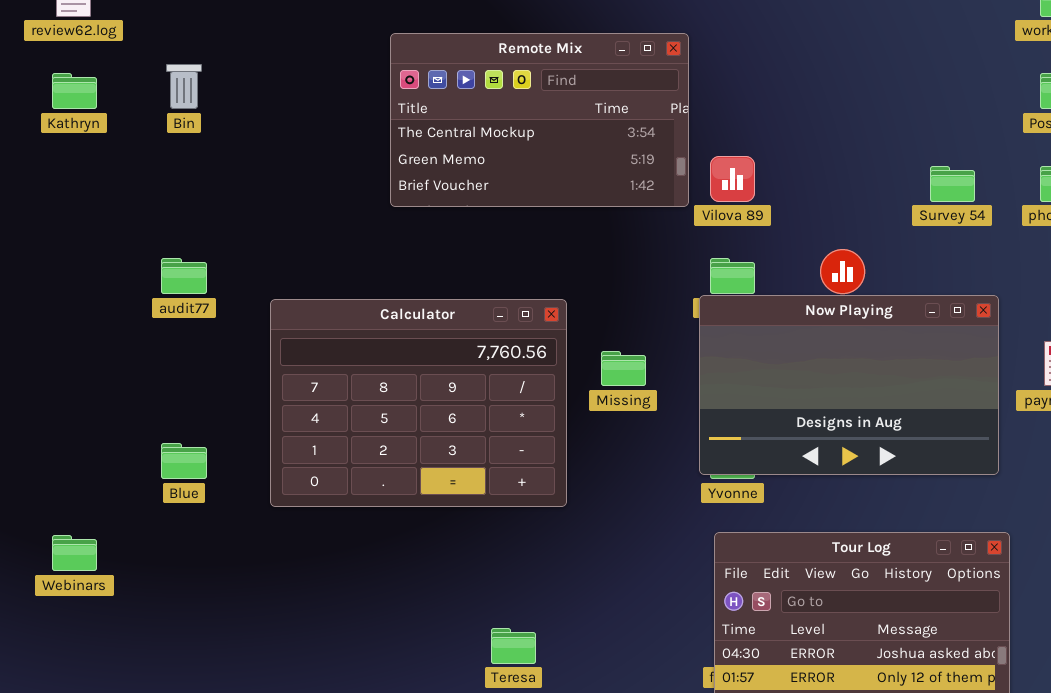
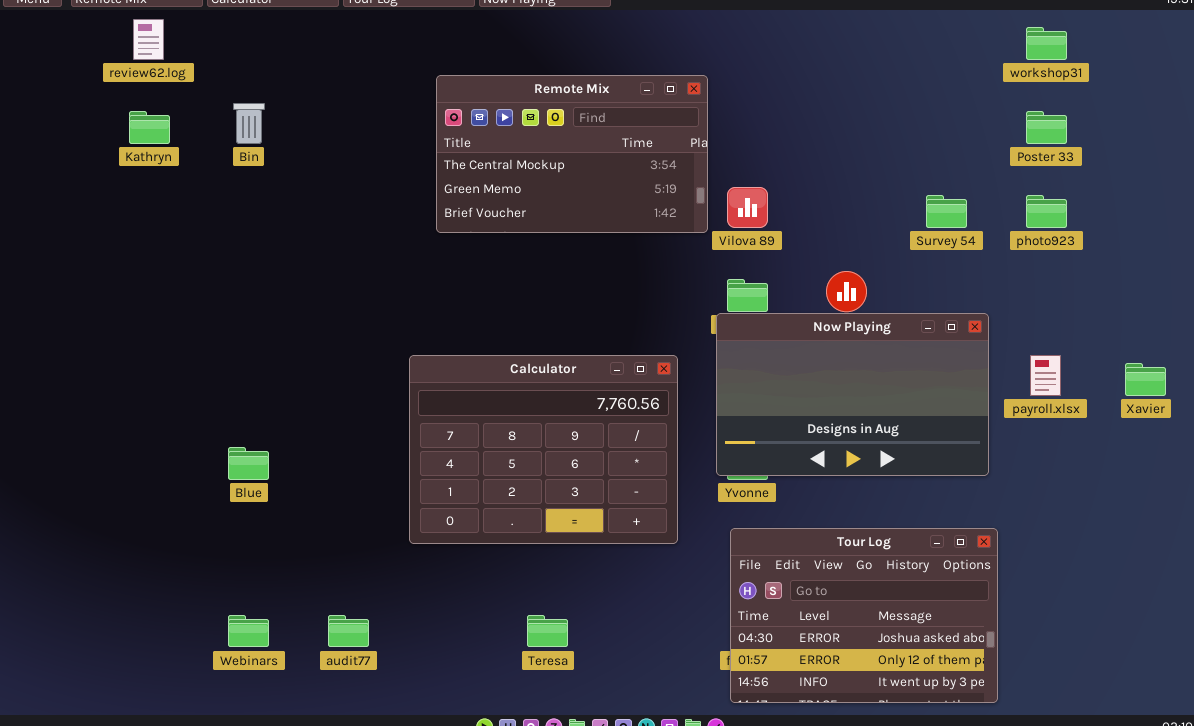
audit77: [161,258,207,294] -> [328,615,369,647], moved
Calculator: [270,299,567,507] -> [409,355,678,544], moved
Webinars: [52,535,97,571] -> [228,615,269,647], moved

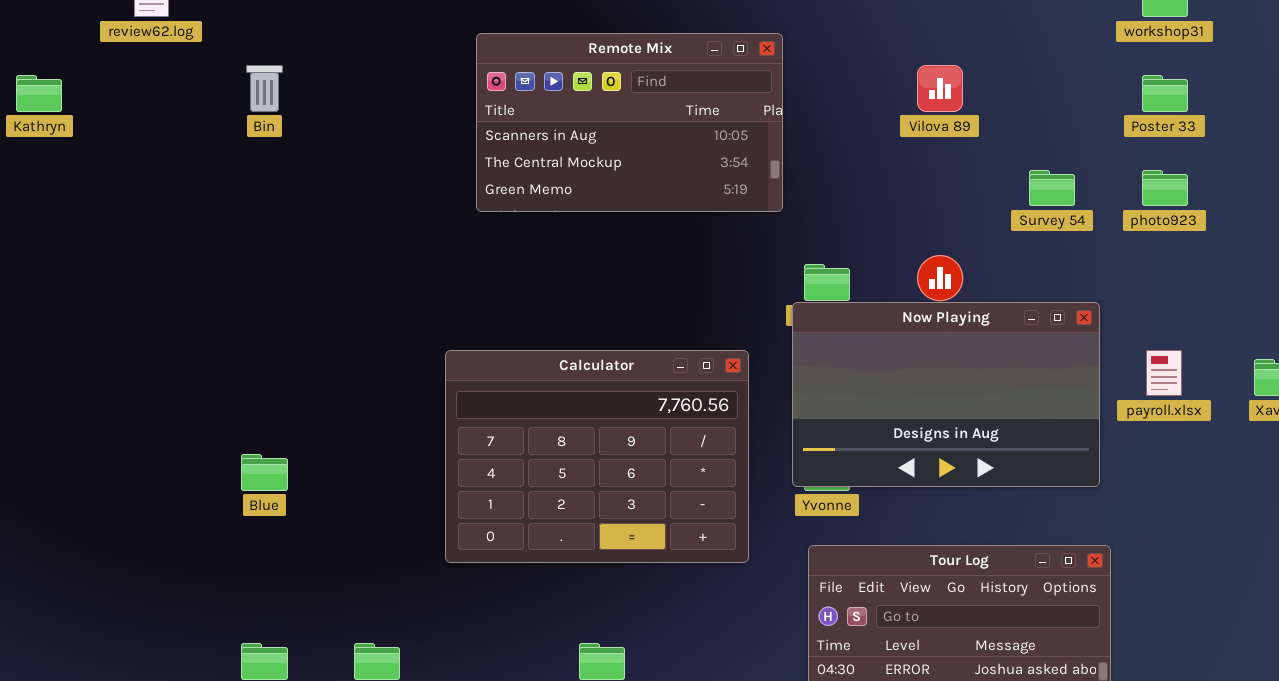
Remote Mix: [436,75,708,233] -> [476,33,783,212], scrolled up 1 row
Kathryn: [129,111,170,144] -> [16,75,62,112], moved
Vilova 89: [727,187,768,228] -> [917,65,963,112], moved

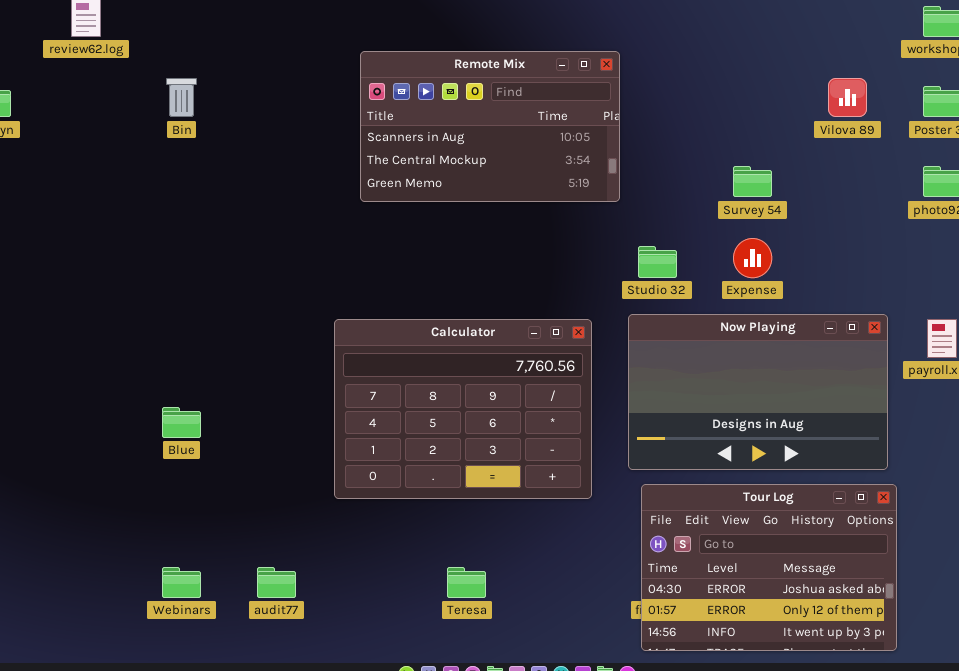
Vilova 89: [917,65,963,112] -> [828,78,867,117], moved
Survey 54: [1029,170,1075,206] -> [733,166,772,197], moved
Now Playing: [792,302,1100,487] -> [628,314,888,470], moved

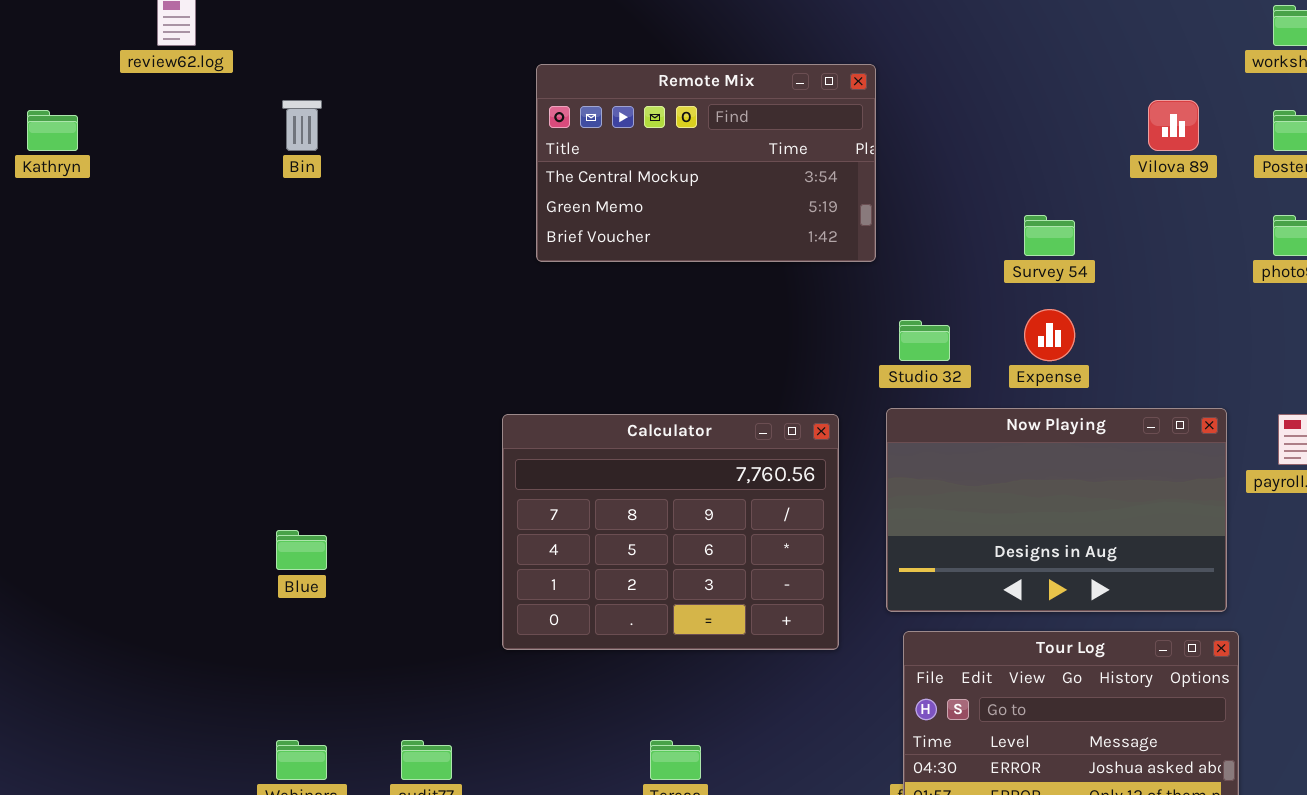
Remote Mix: [360,51,620,202] -> [536,64,876,262], scrolled down 1 row

